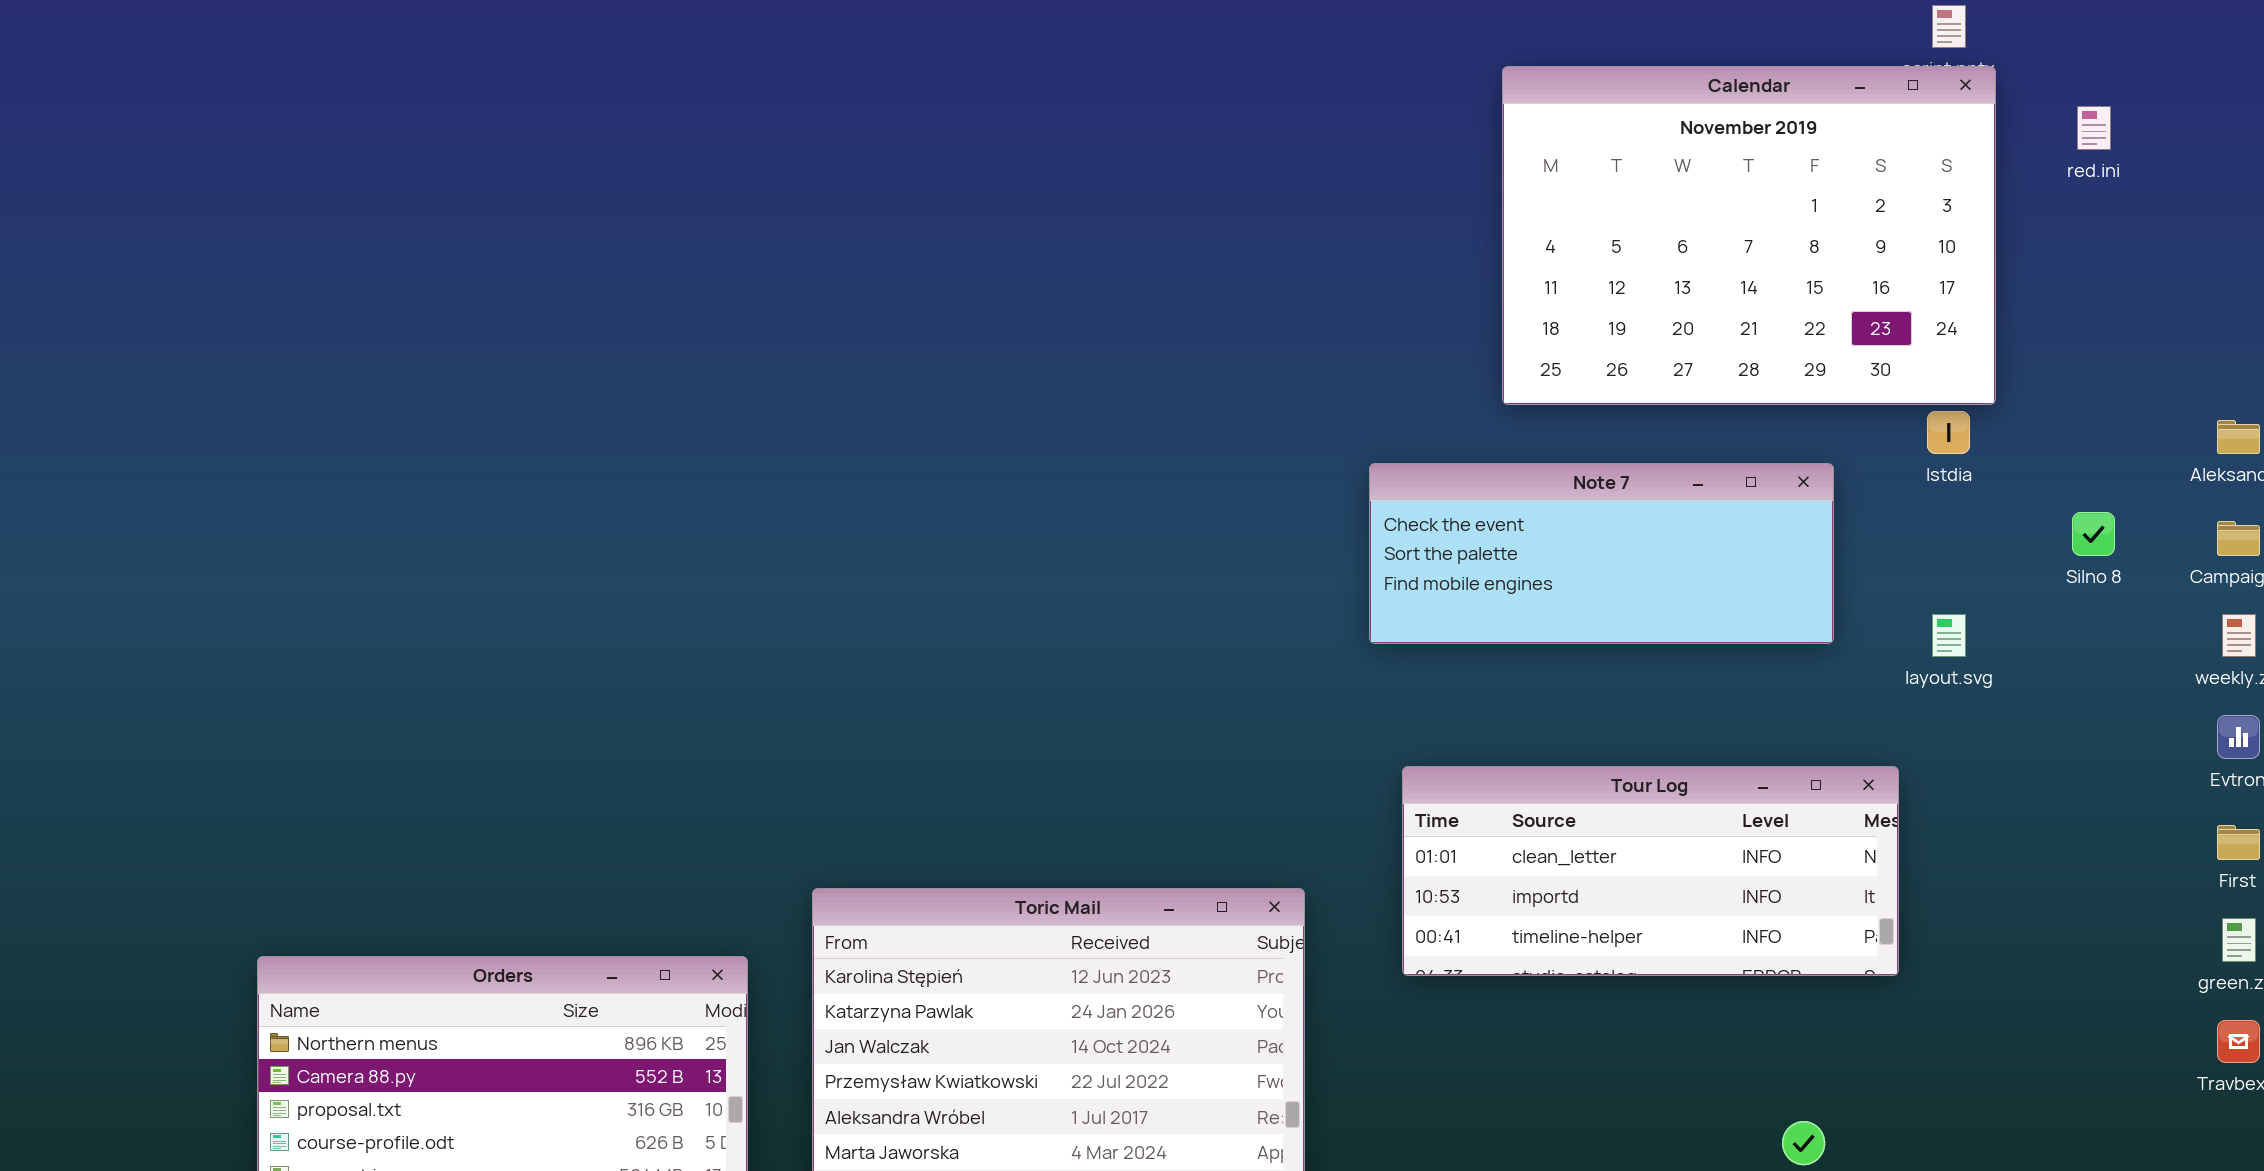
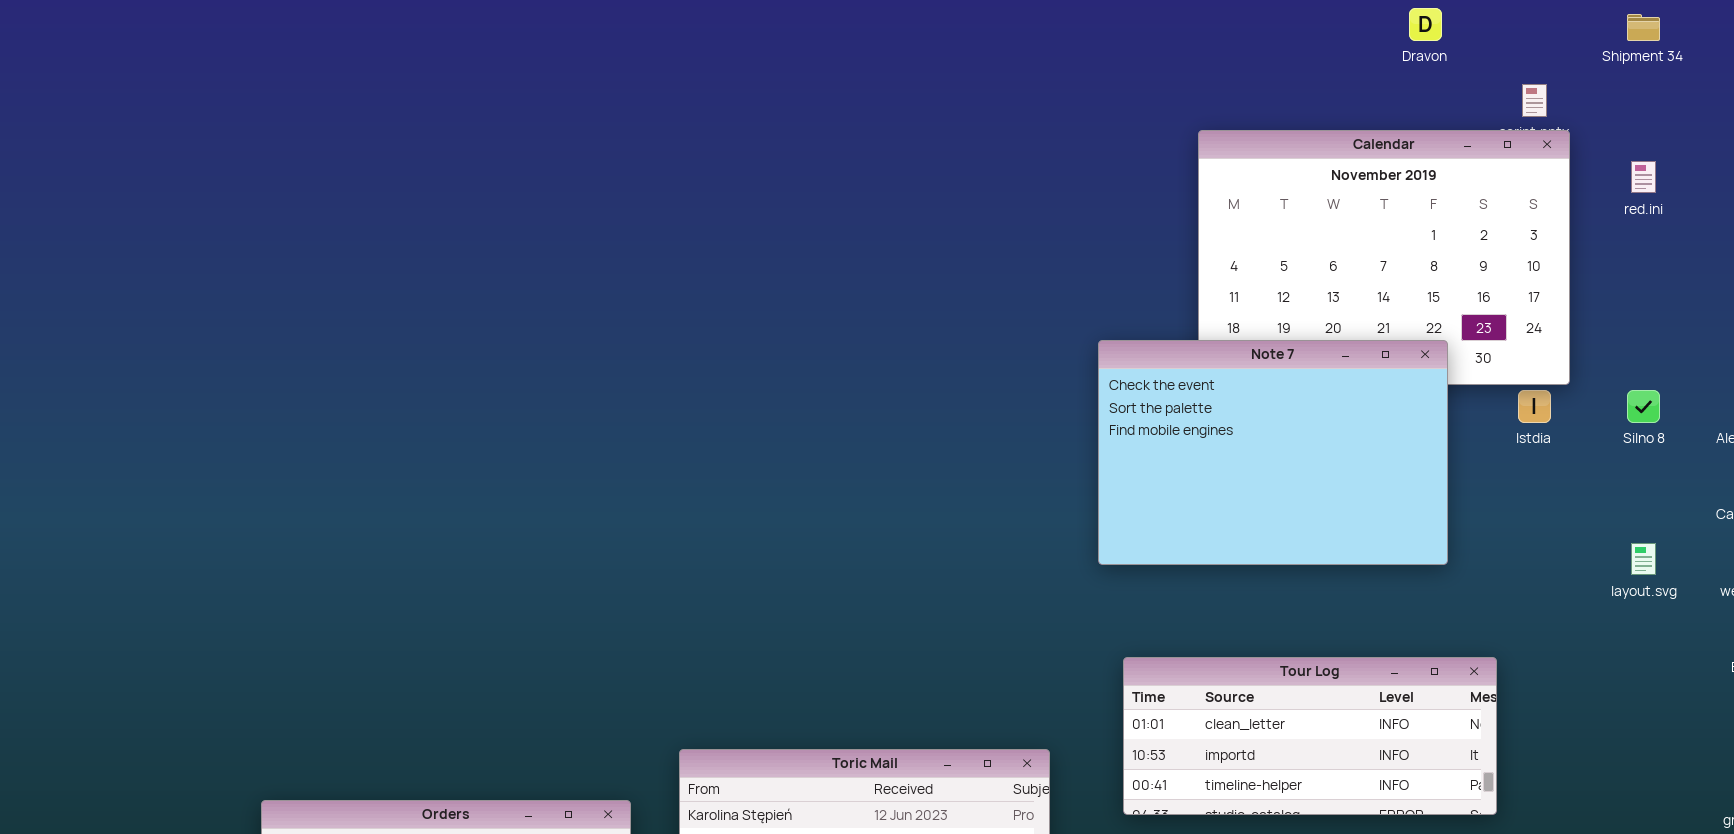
Note 7: [1369,463,1834,644] -> [1098,340,1448,565], resized
Silno 8: [2072,512,2115,556] -> [1627,390,1660,423], moved
layout.svg: [1932,614,1966,657] -> [1631,543,1656,575], moved

